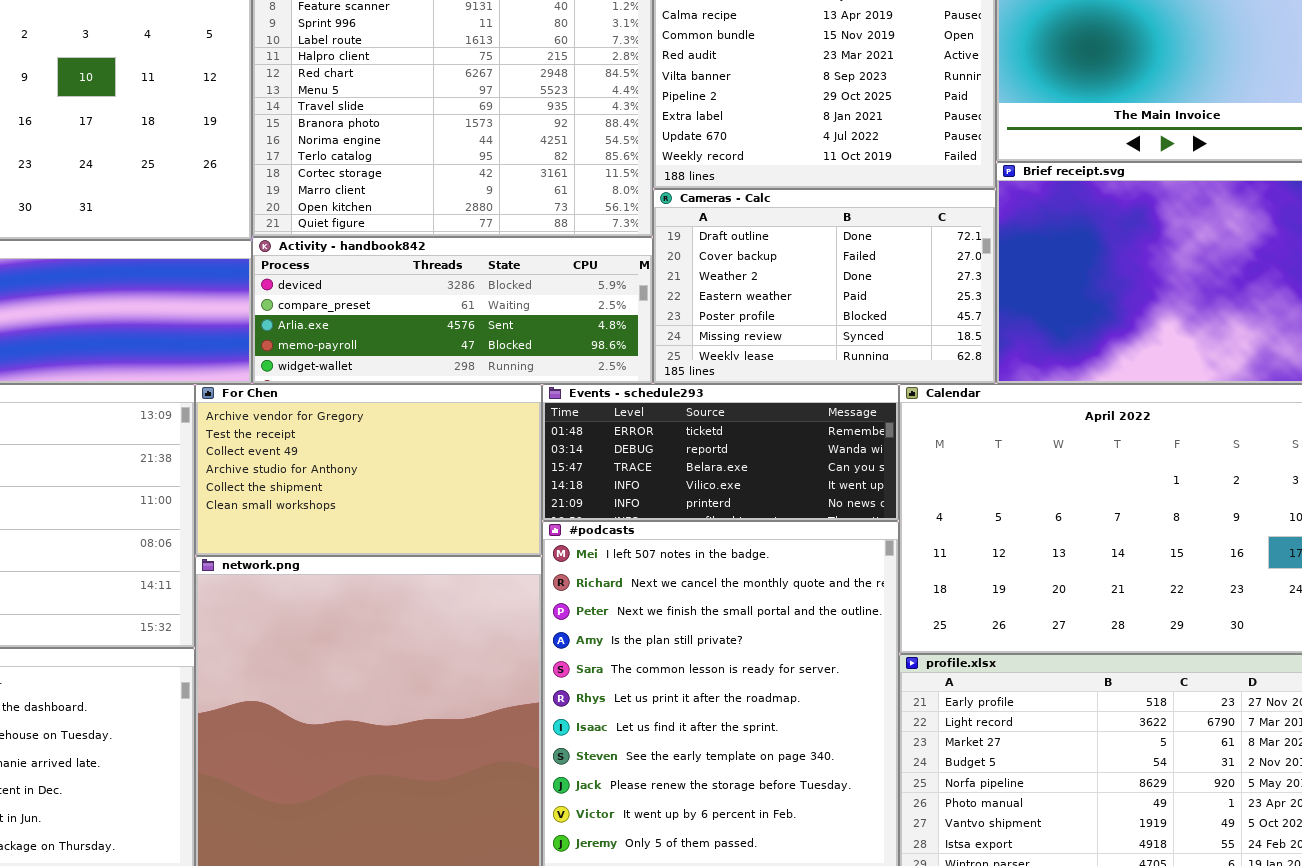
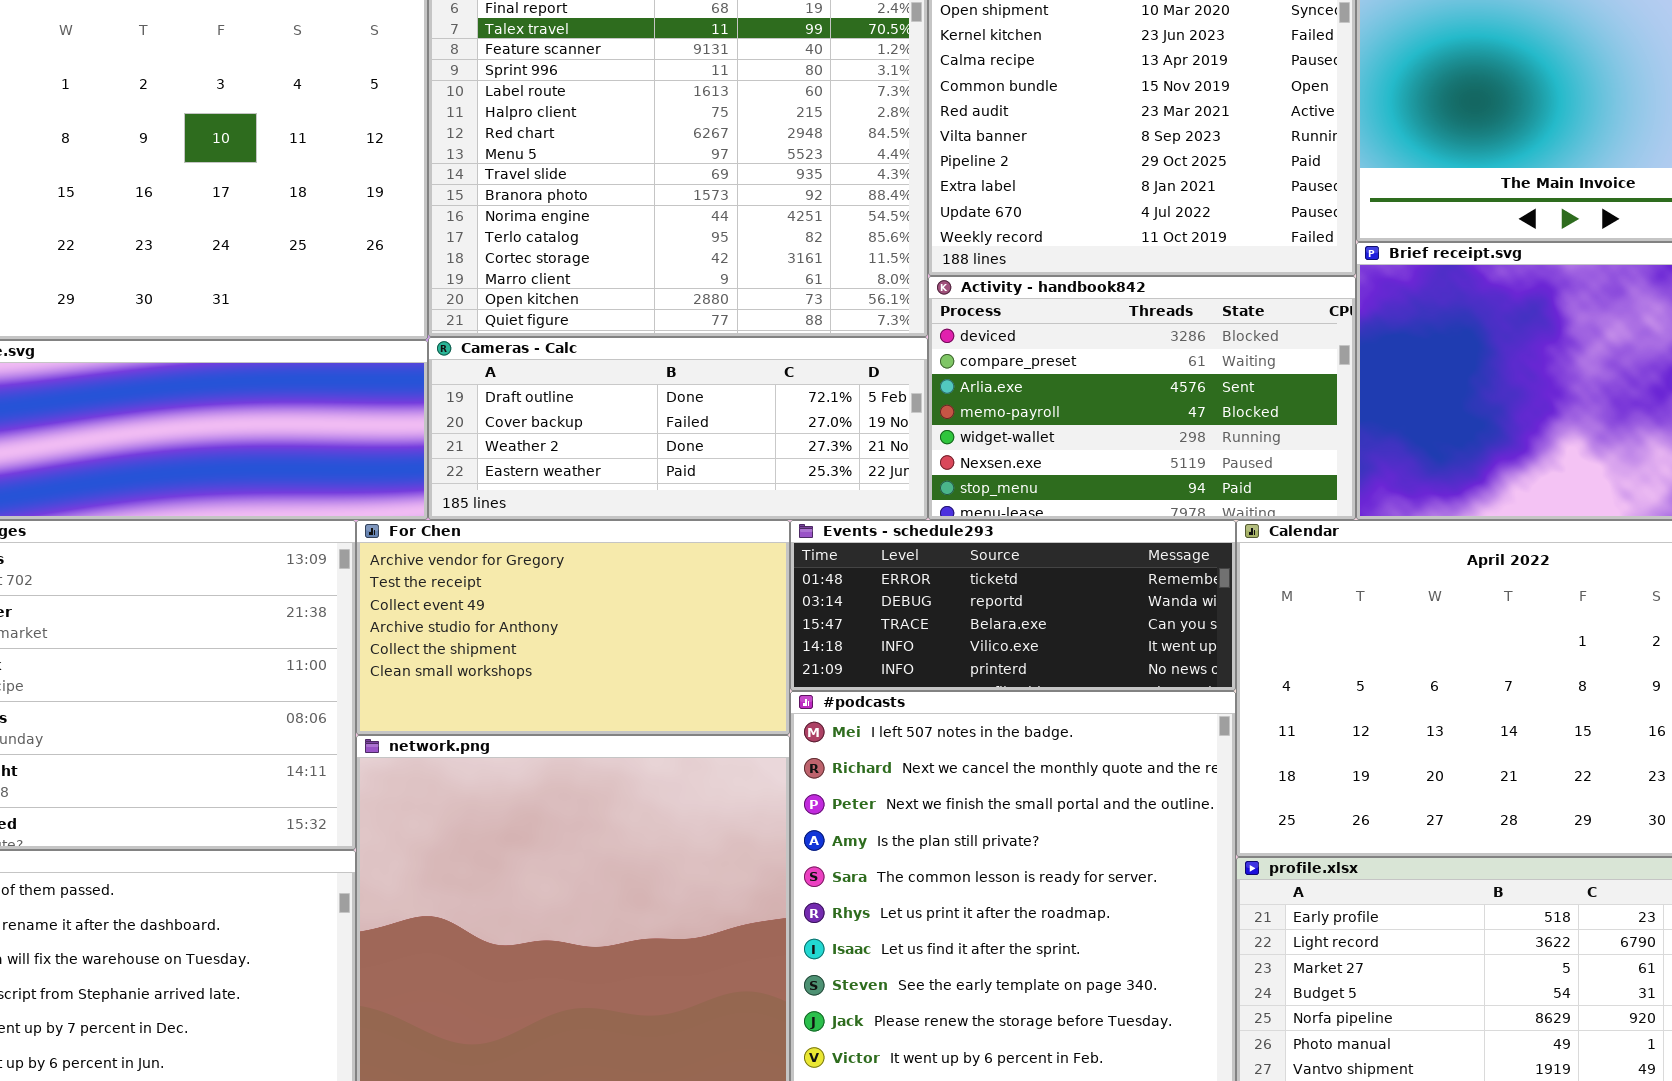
Cameras - Calc: [653,189,996,384] -> [428,337,928,520], moved, resized
Activity - handbook842: [252,237,653,384] -> [928,276,1356,520], moved, resized

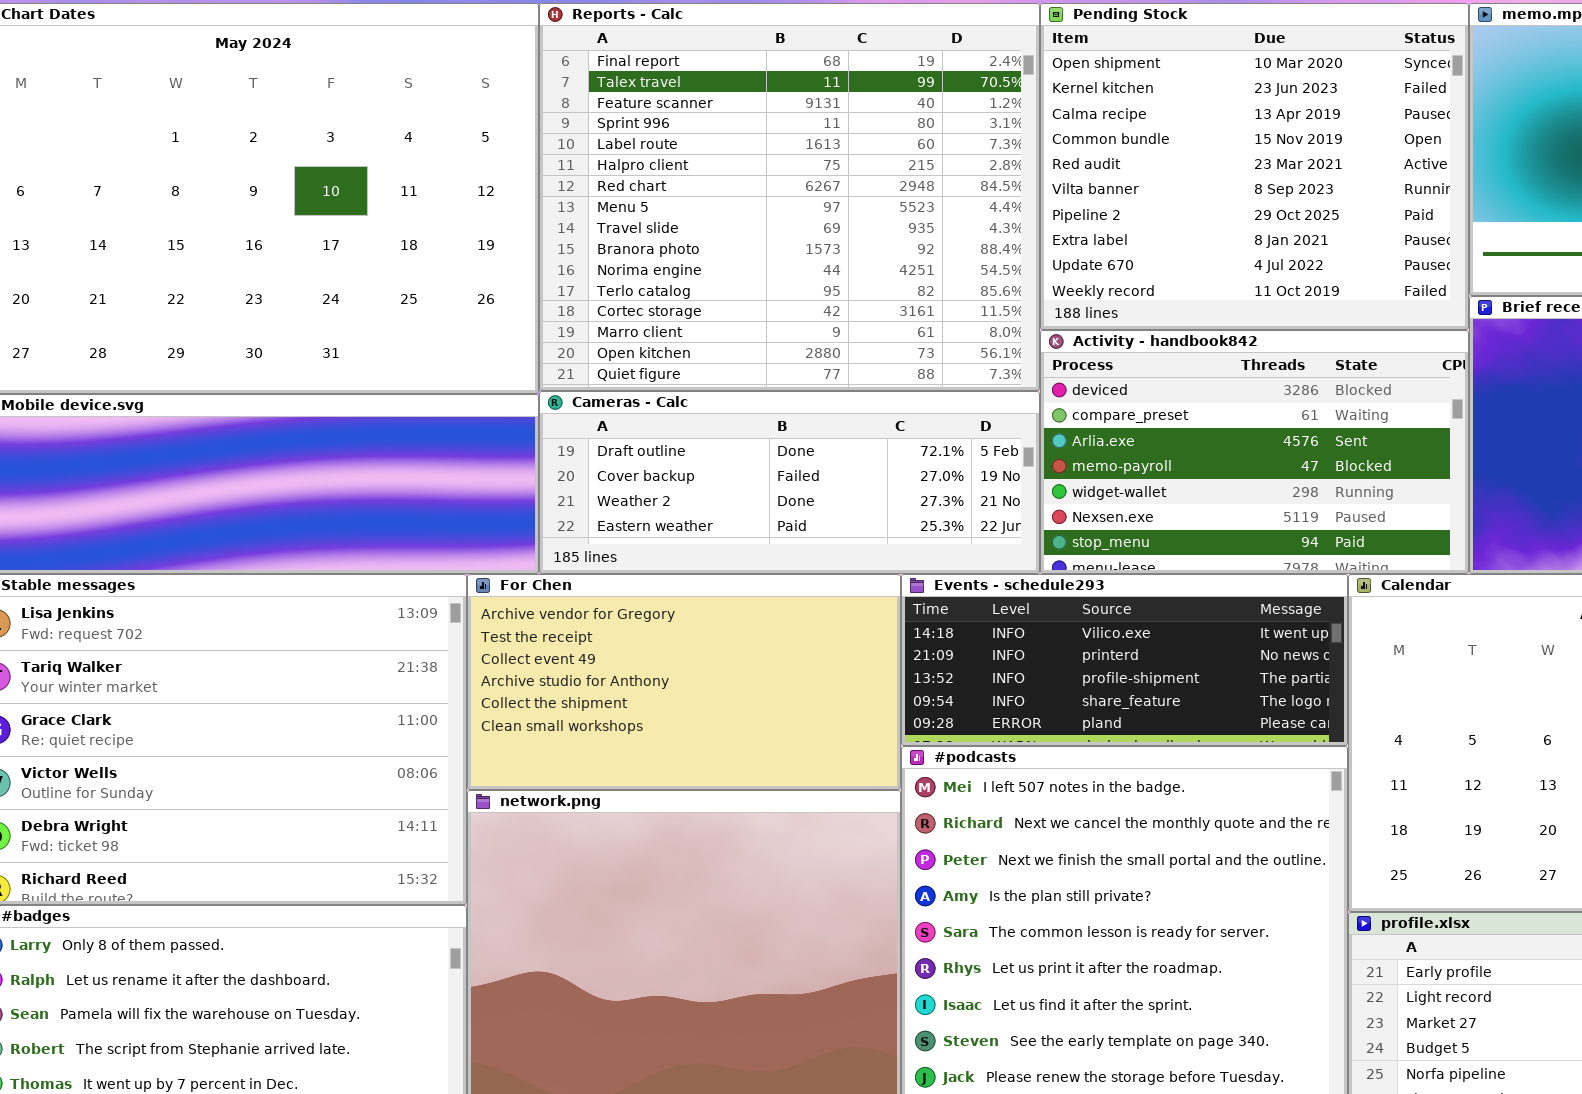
Events - schedule293: [790,520,1236,691] -> [901,574,1348,746], scrolled down 3 rows

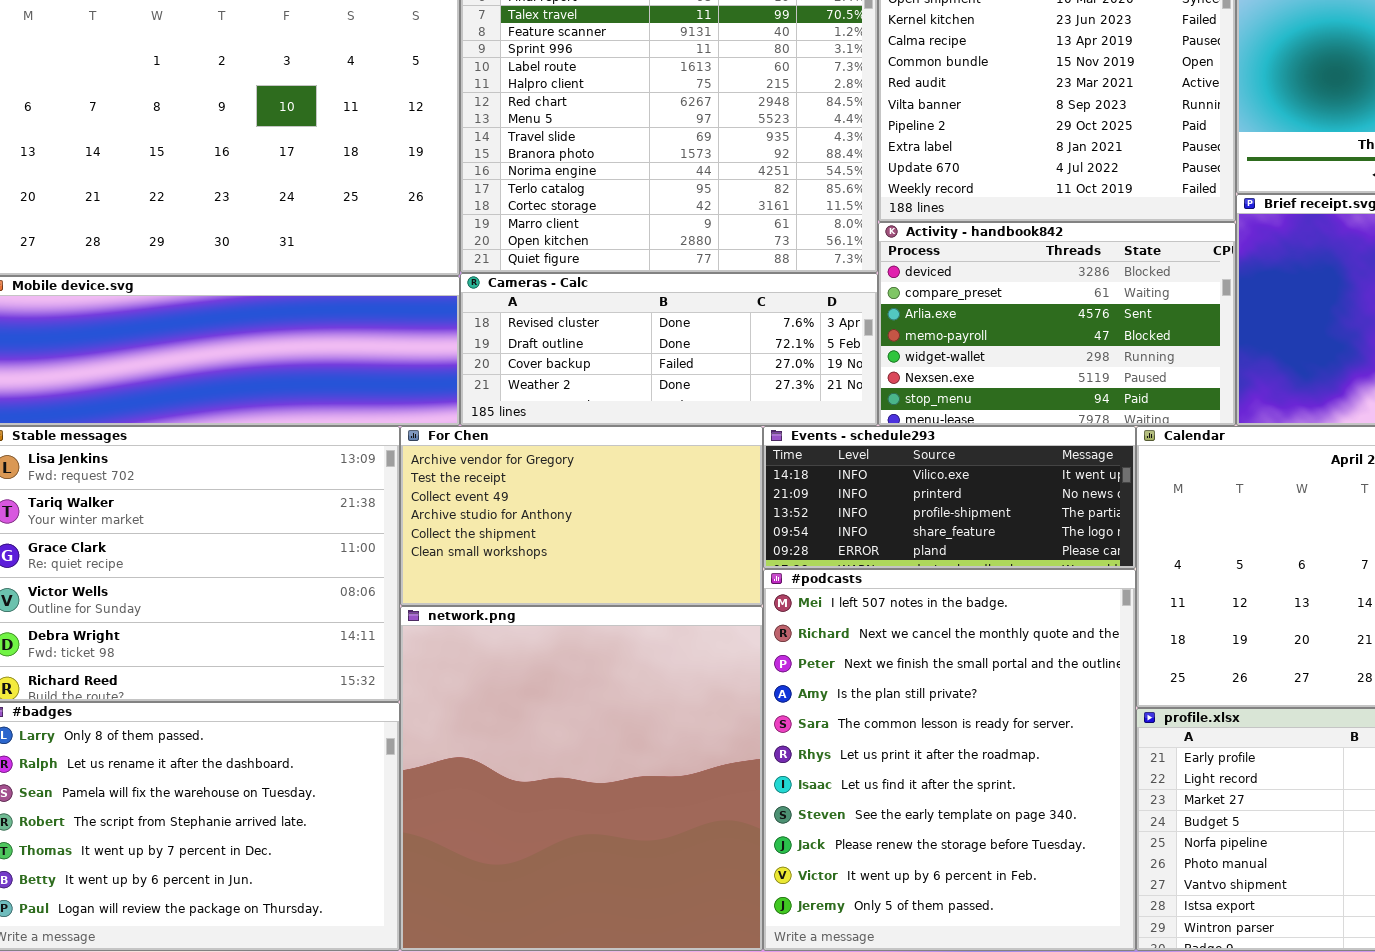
Cameras - Calc: [539,391,1040,574] -> [460,273,878,426], scrolled up 1 row

